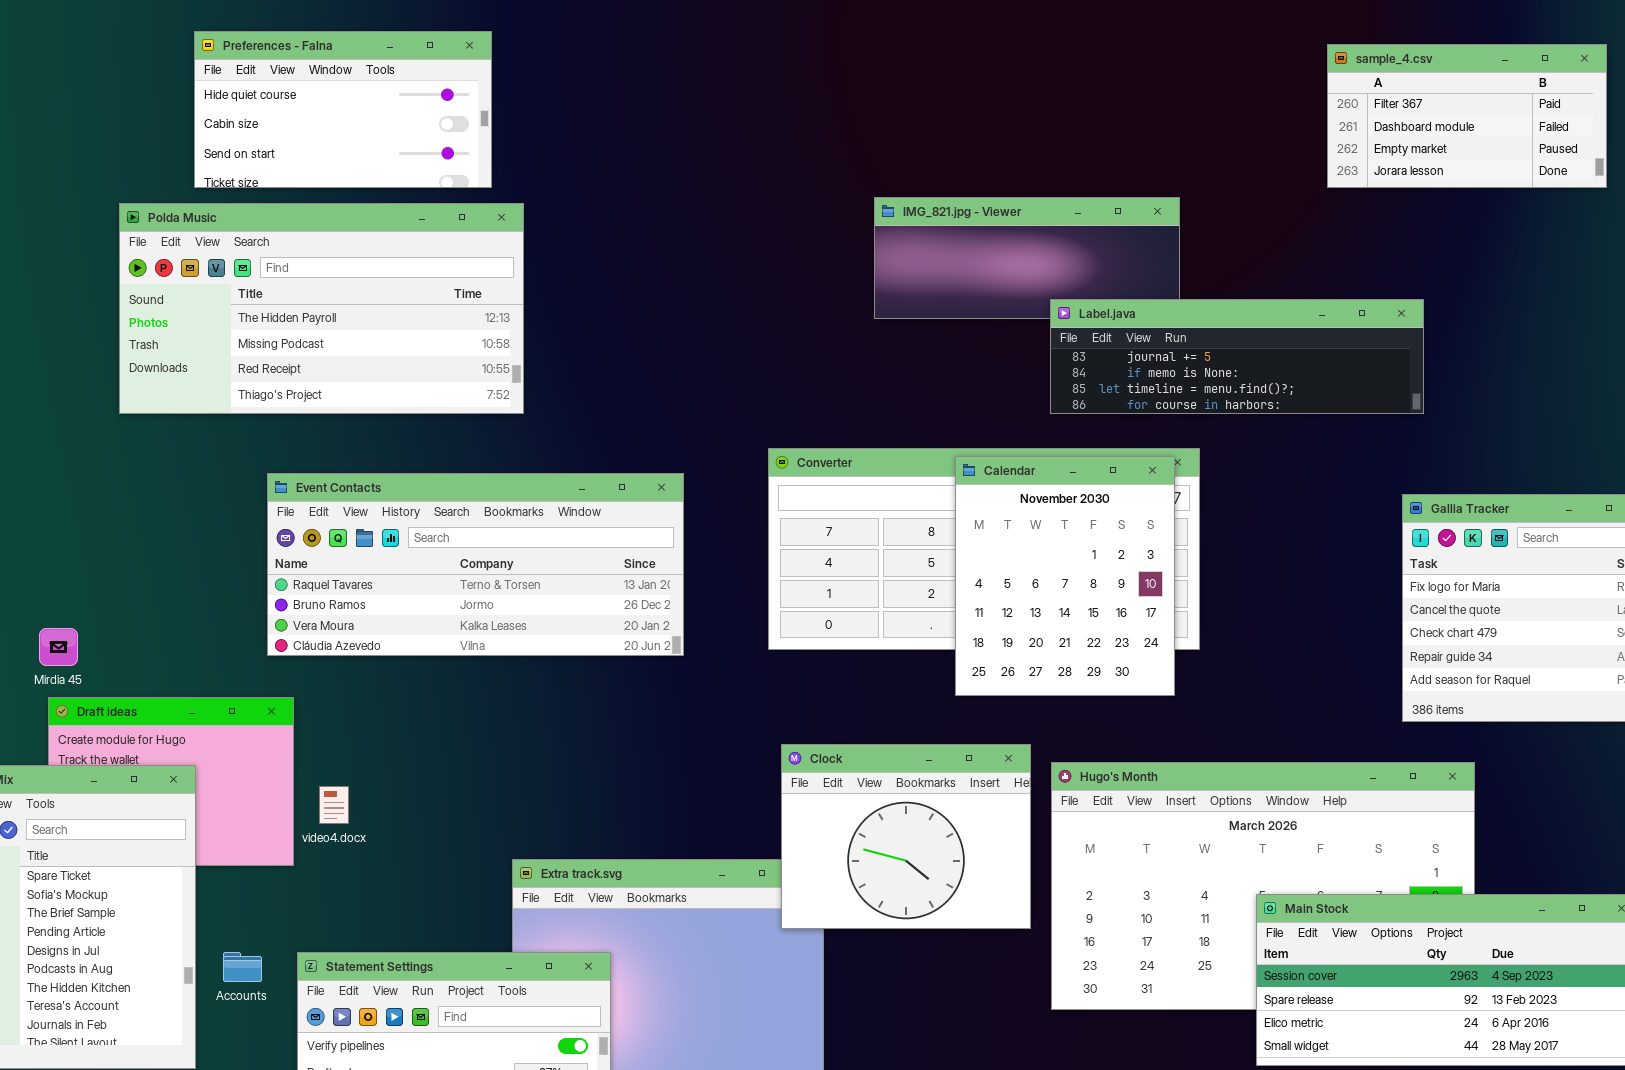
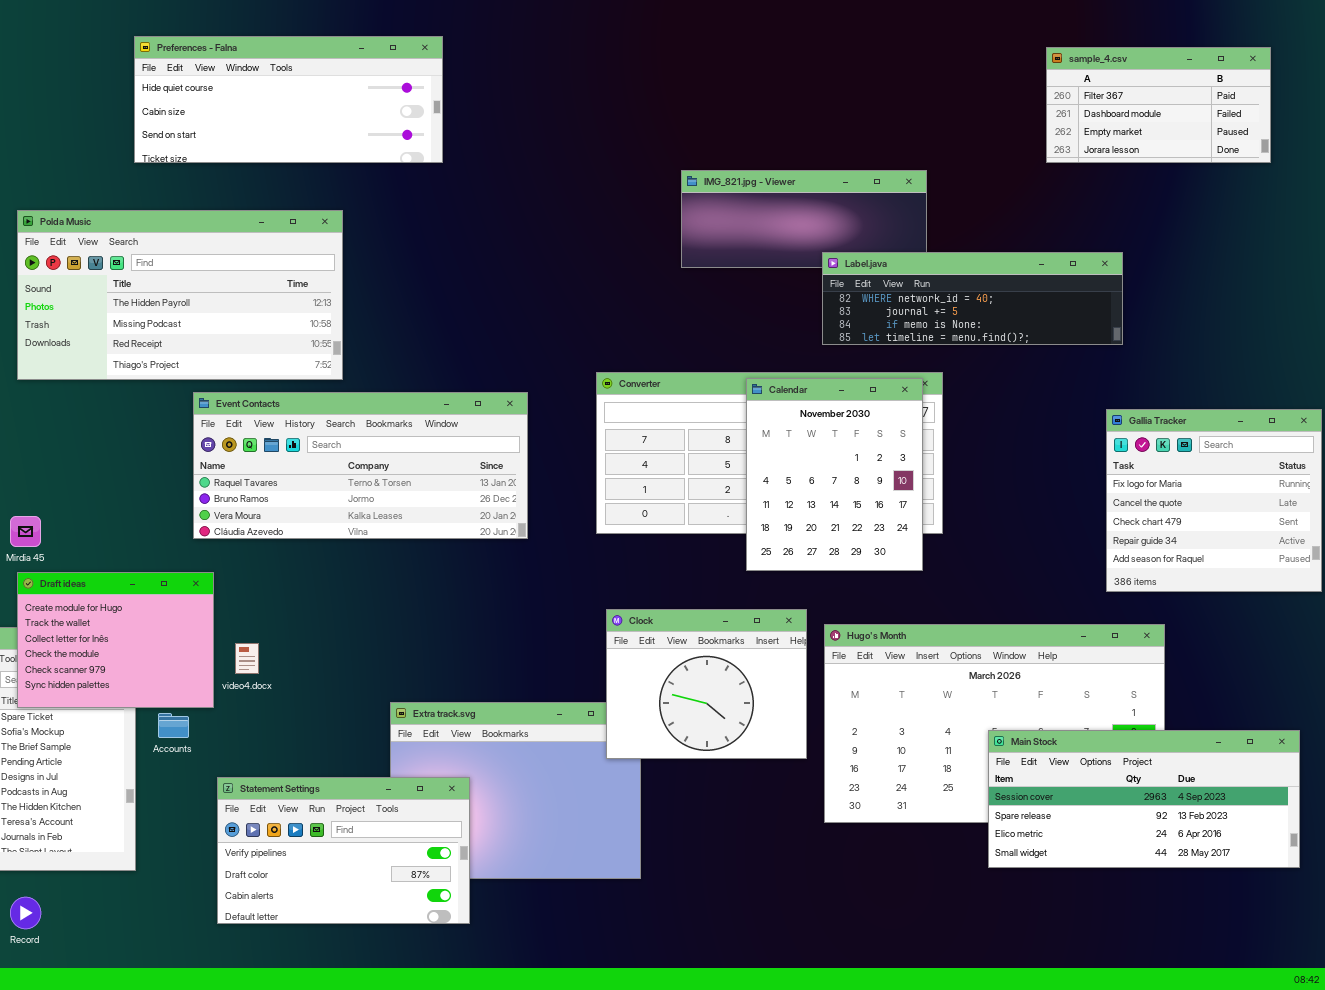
Preferences - Falna: [194,31,492,188] -> [134,36,443,163], resized
Polda Music: [119,203,524,414] -> [17,210,343,380], moved
Label.java: [1050,299,1424,414] -> [822,252,1123,345], scrolled up 1 row
Draft ideas: [48,697,294,866] -> [17,572,214,708], raised
Accounts: [223,952,262,982] -> [158,713,189,738], moved

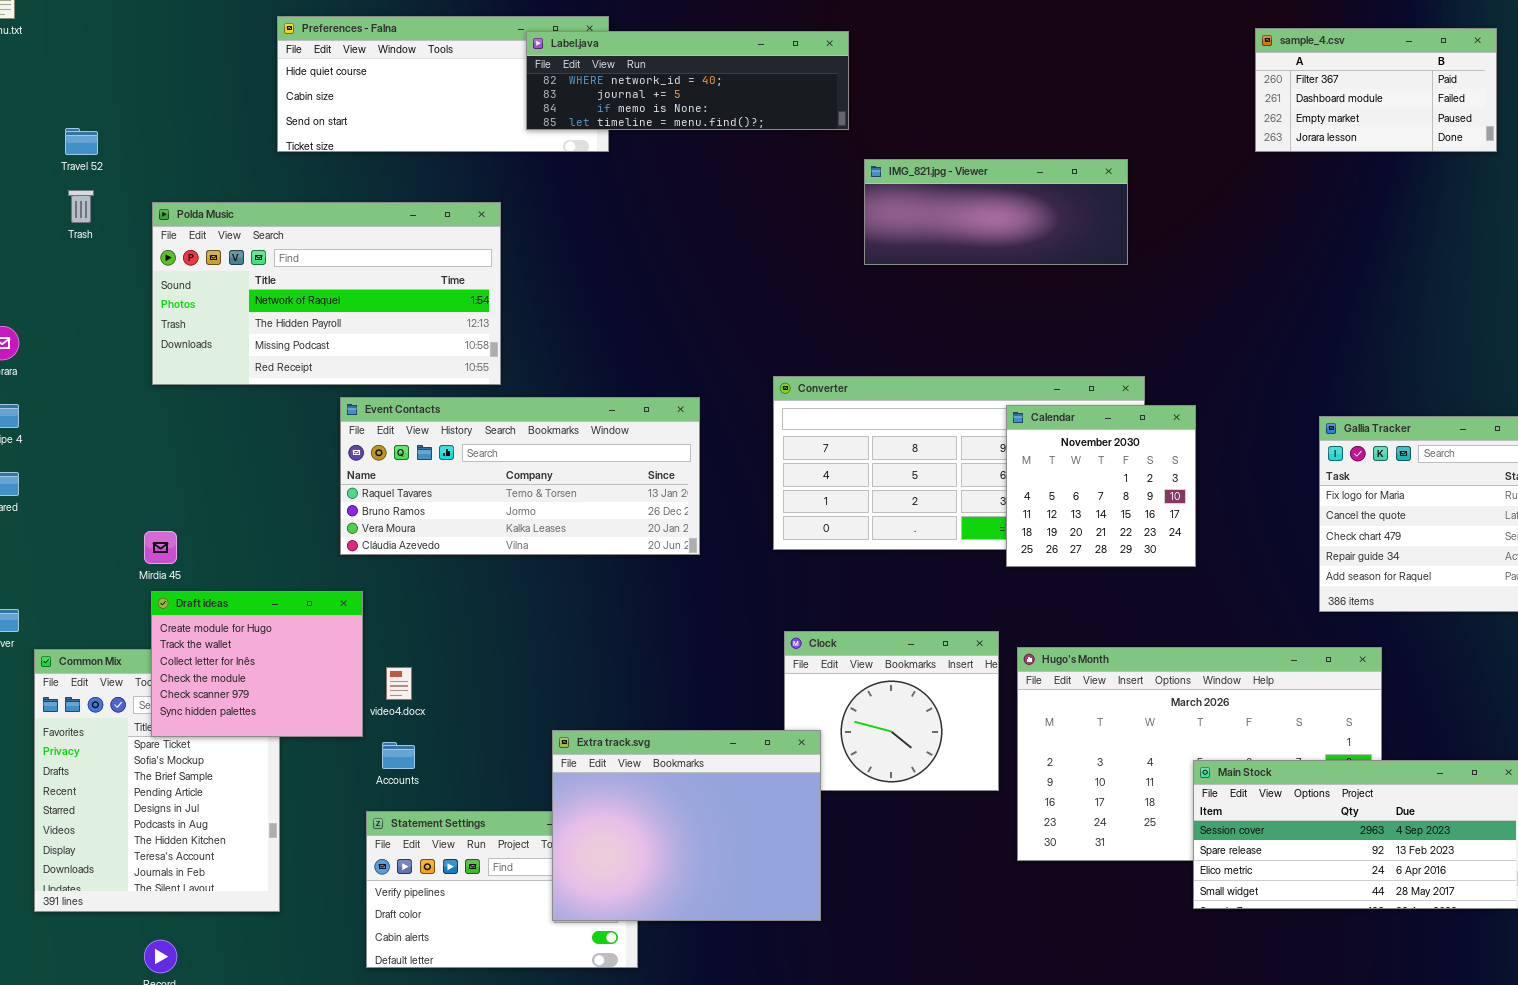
Polda Music: [17,210,343,380] -> [152,202,501,385], scrolled up 1 row
Label.java: [822,252,1123,345] -> [526,31,849,130], moved
Calendar: [746,378,923,571] -> [1006,405,1196,567], moved, resized
Extra track.svg: [390,702,641,879] -> [552,730,821,921], raised
Accounts: [158,713,189,738] -> [382,742,415,769], moved

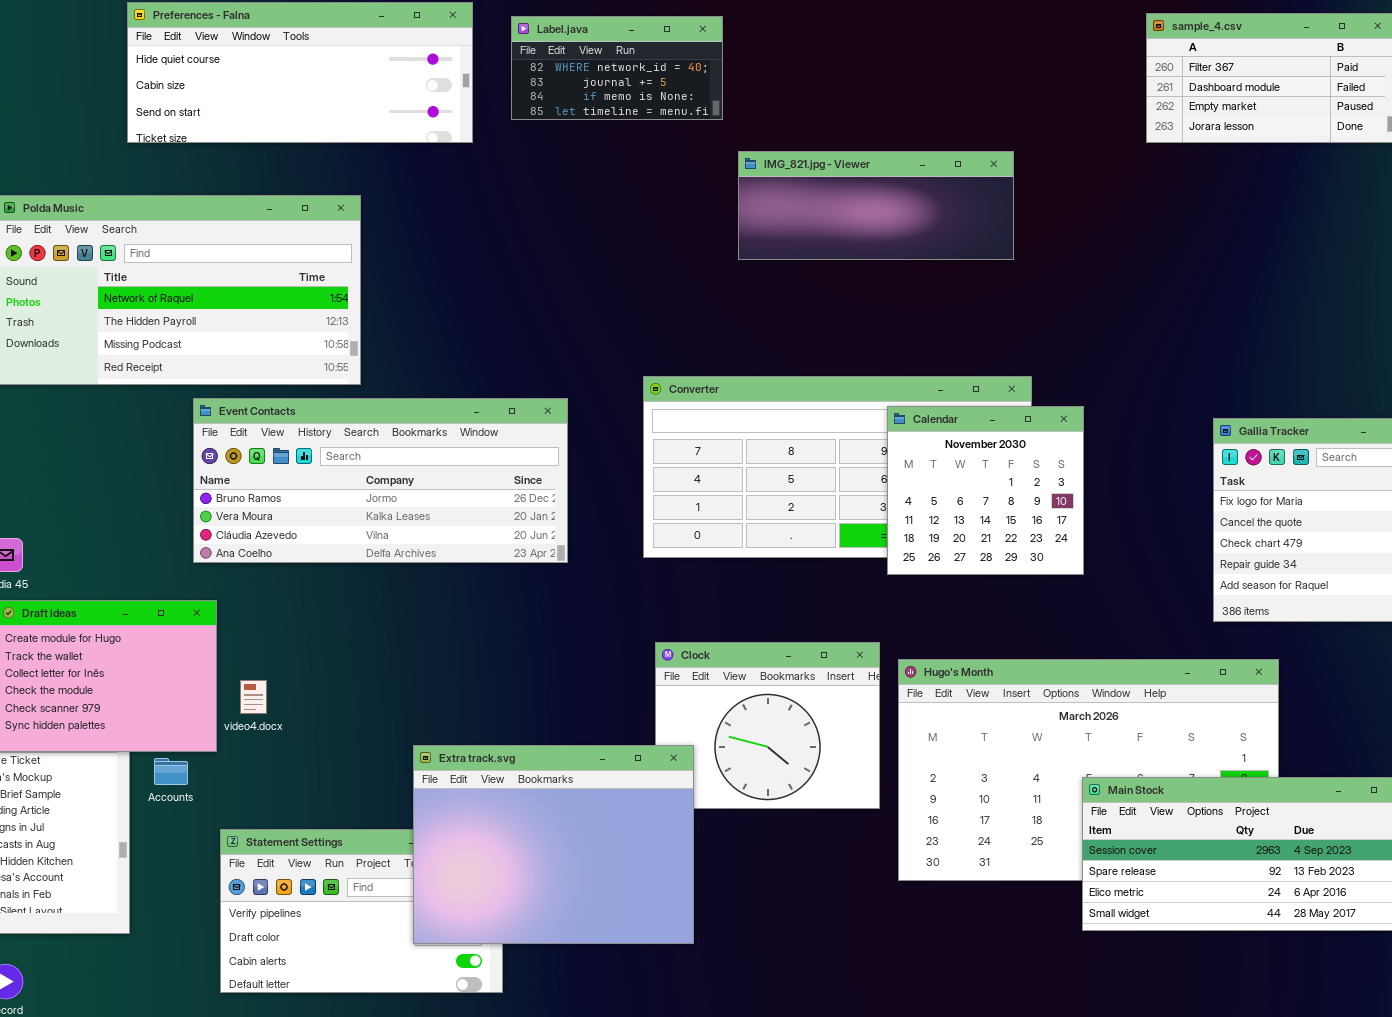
Label.java: [526,31,849,130] -> [511,16,723,120], resized
Event Contacts: [340,397,700,555] -> [193,398,568,563], scrolled down 1 row
Accounts: [382,742,415,769] -> [154,758,188,785], moved

